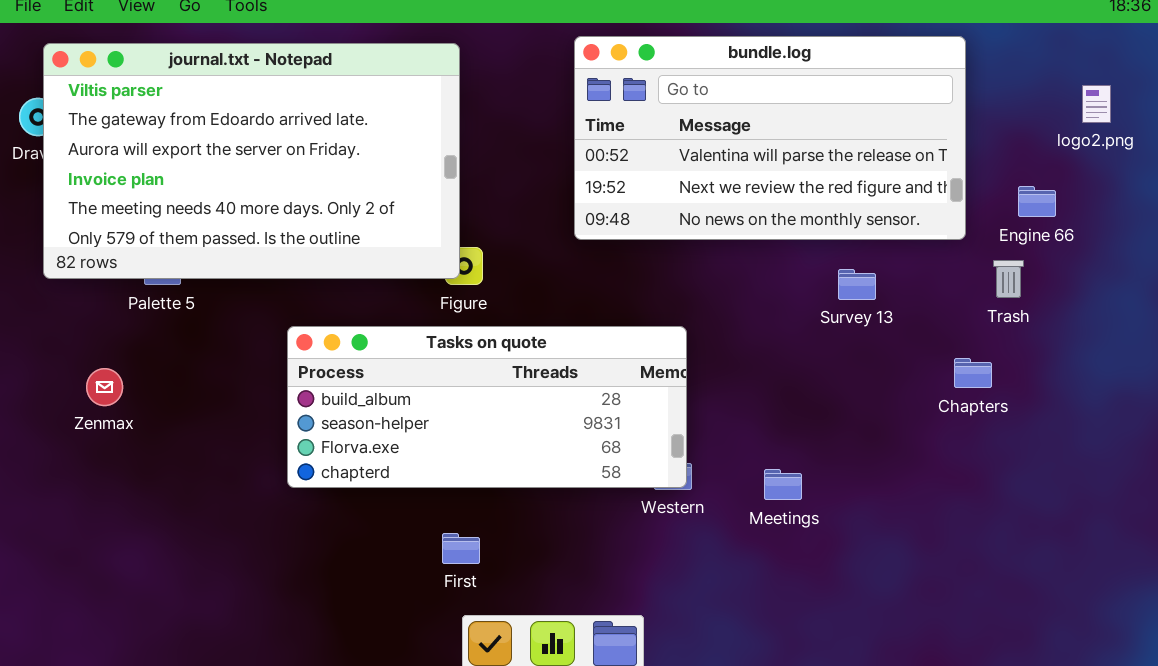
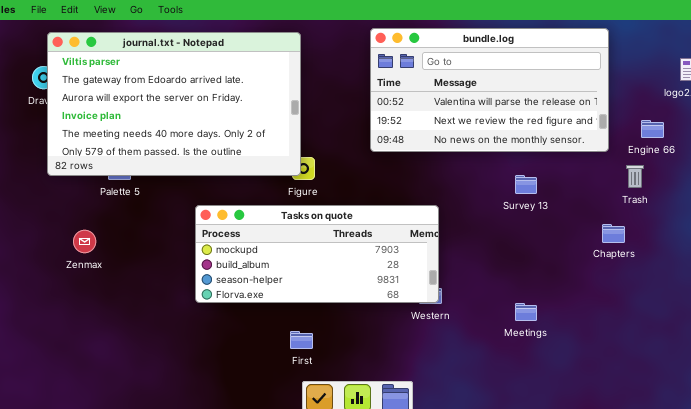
Survey 13: [838,269,876,300] -> [515,175,537,194], moved
Tasks on quote: [287,326,687,488] -> [195,205,439,303], scrolled up 1 row
Meetings: [764,469,802,500] -> [515,303,537,321], moved

